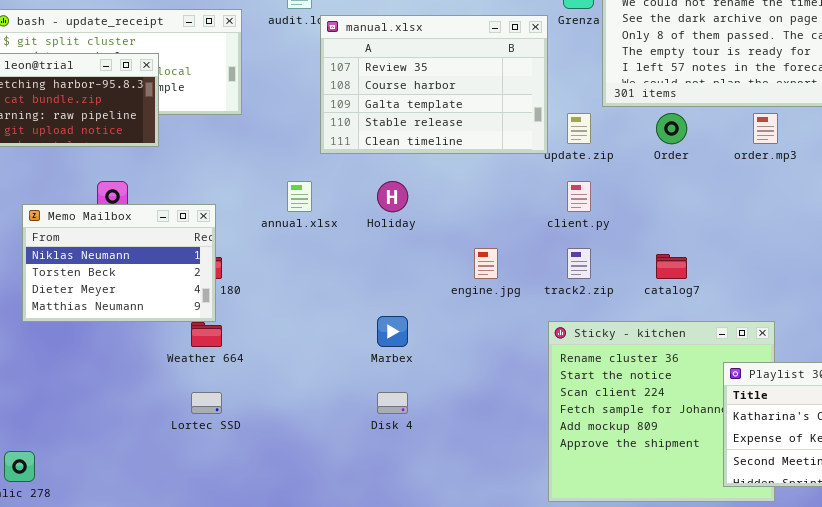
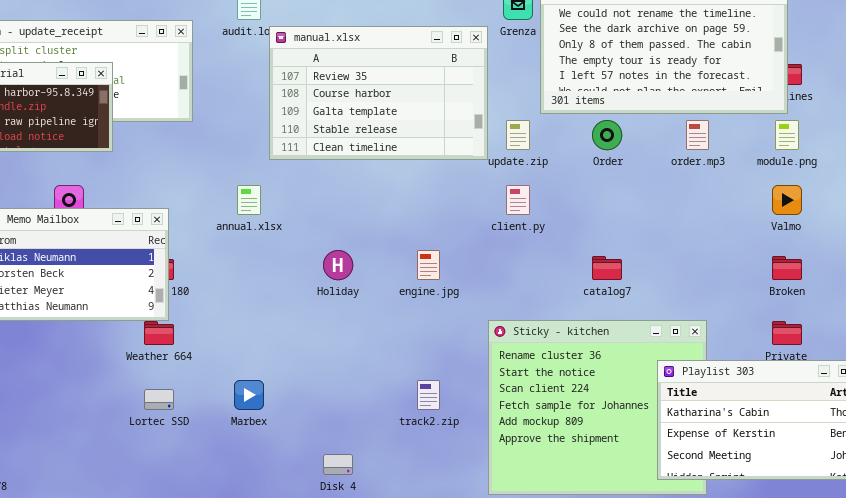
Holiday: [377,181,408,212] -> [323,250,353,280], moved
track2.zip: [567,248,591,279] -> [417,380,440,410], moved
Marbex: [377,316,408,347] -> [234,380,264,410], moved
Disk 4: [377,392,408,414] -> [323,454,353,475], moved

